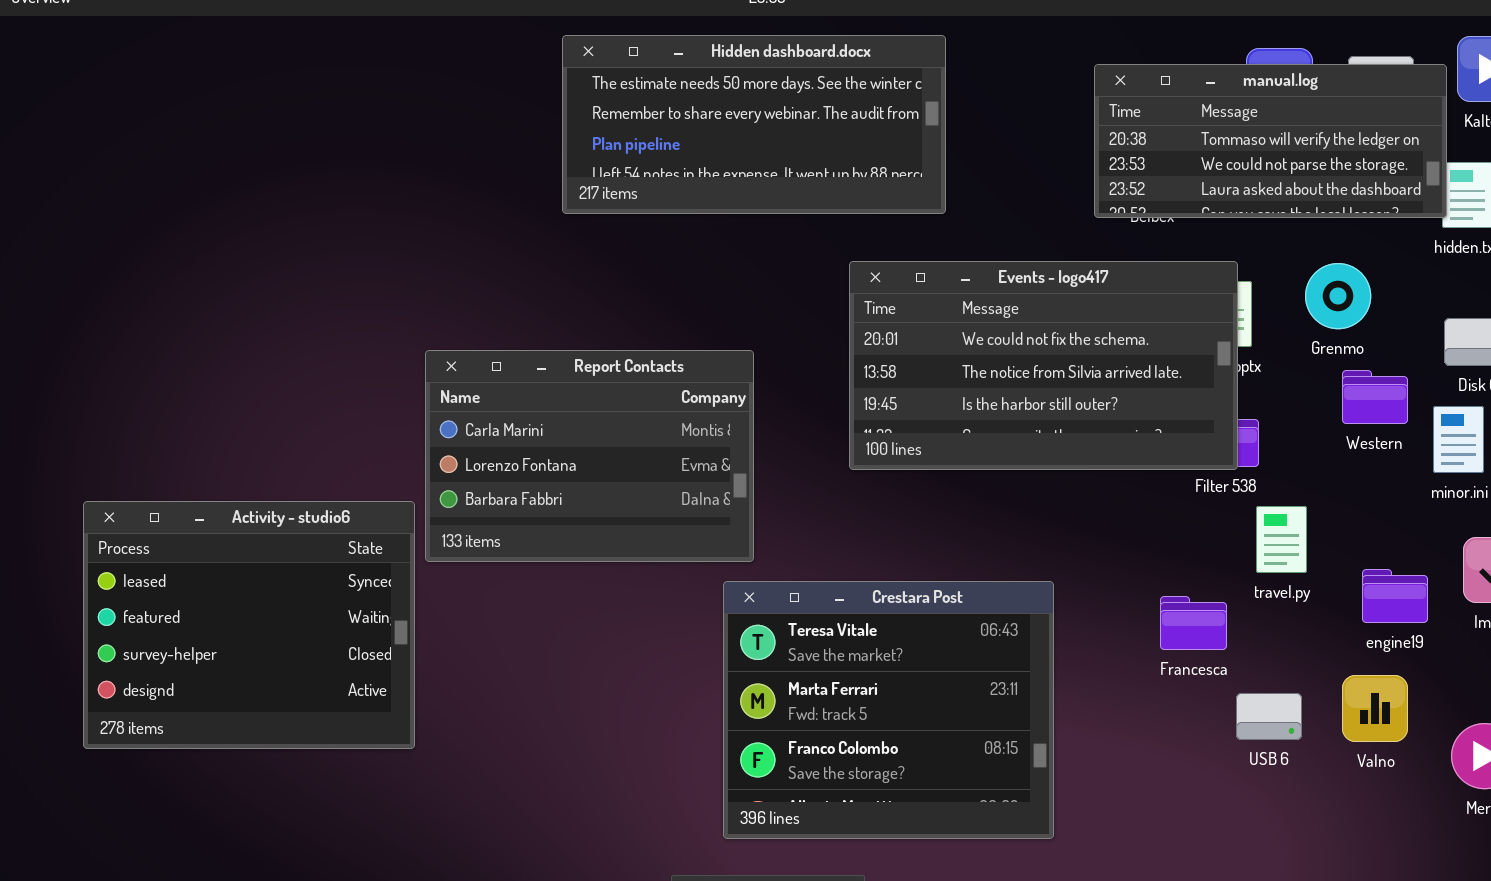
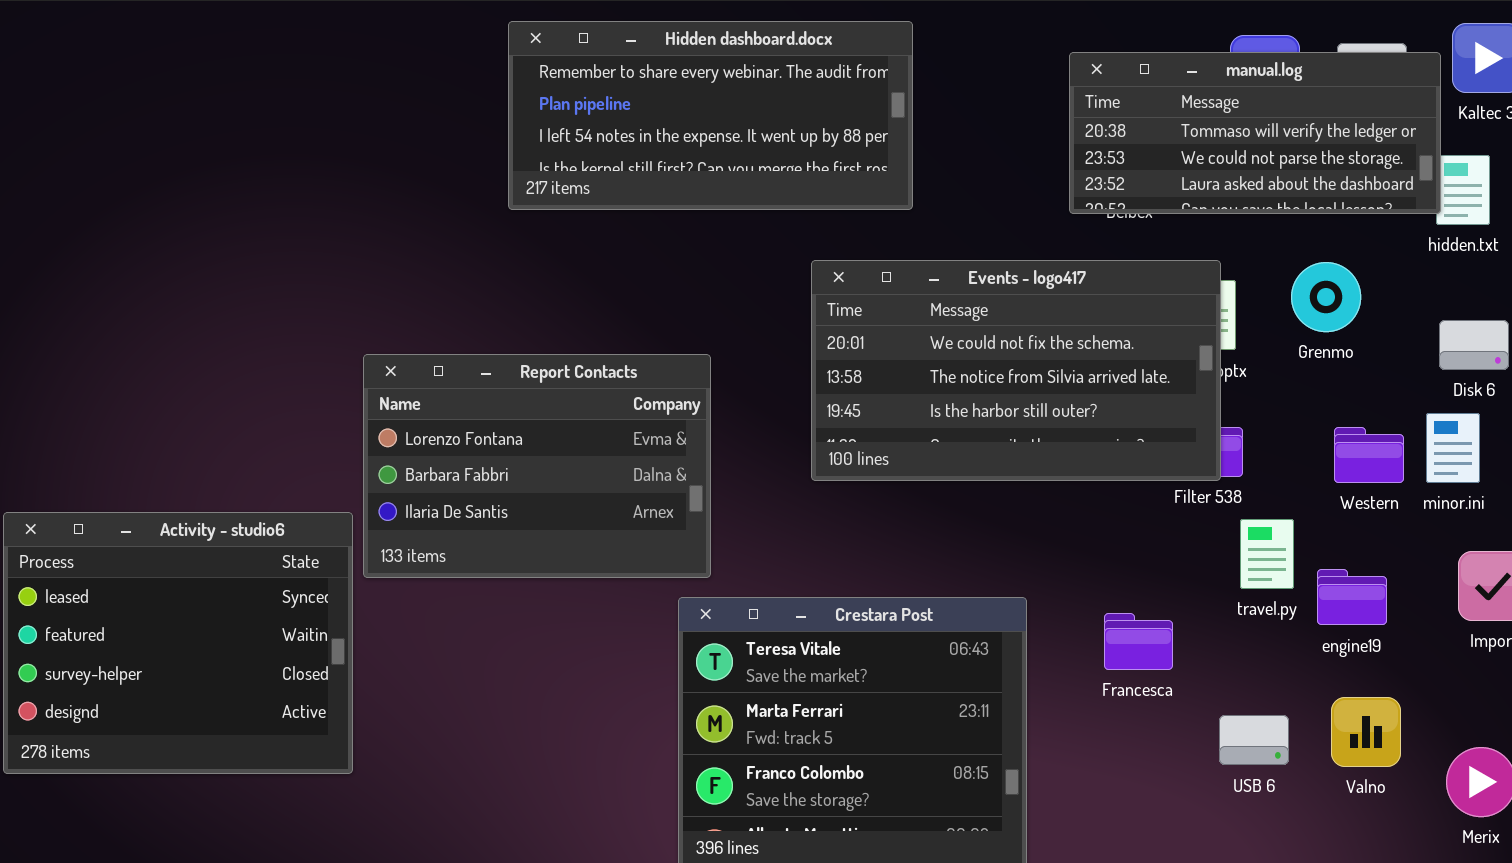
Hidden dashboard.docx: [562,35,946,214] -> [508,21,913,210], scrolled down 1 row
Report Contacts: [425,350,754,562] -> [363,354,711,578], scrolled down 1 row
Western: [1342,370,1408,424] -> [1334,427,1404,483], moved
engine19: [1362,569,1428,623] -> [1317,569,1387,625], moved
Francesca: [1160,596,1227,650] -> [1104,613,1173,670], moved

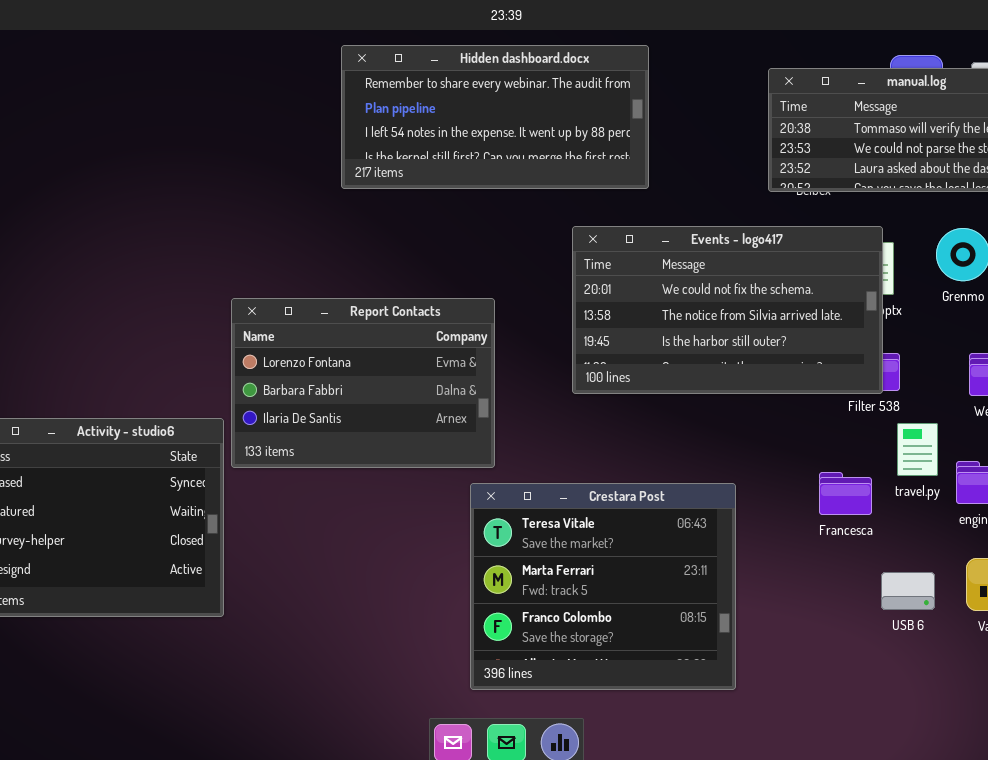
Francesca: [1104,613,1173,670] -> [819,472,872,515], moved

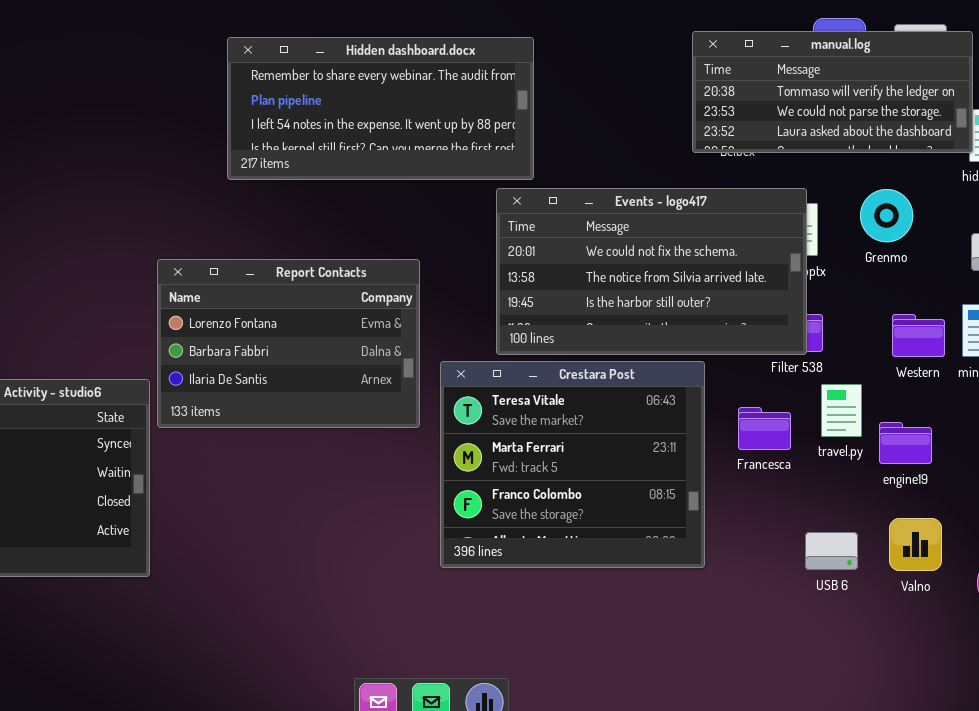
Hidden dashboard.docx: [341,45,649,189] -> [227,37,534,180], moved
Francesca: [819,472,872,515] -> [738,407,791,450], moved
Crestara Post: [470,483,736,690] -> [440,361,705,568], moved

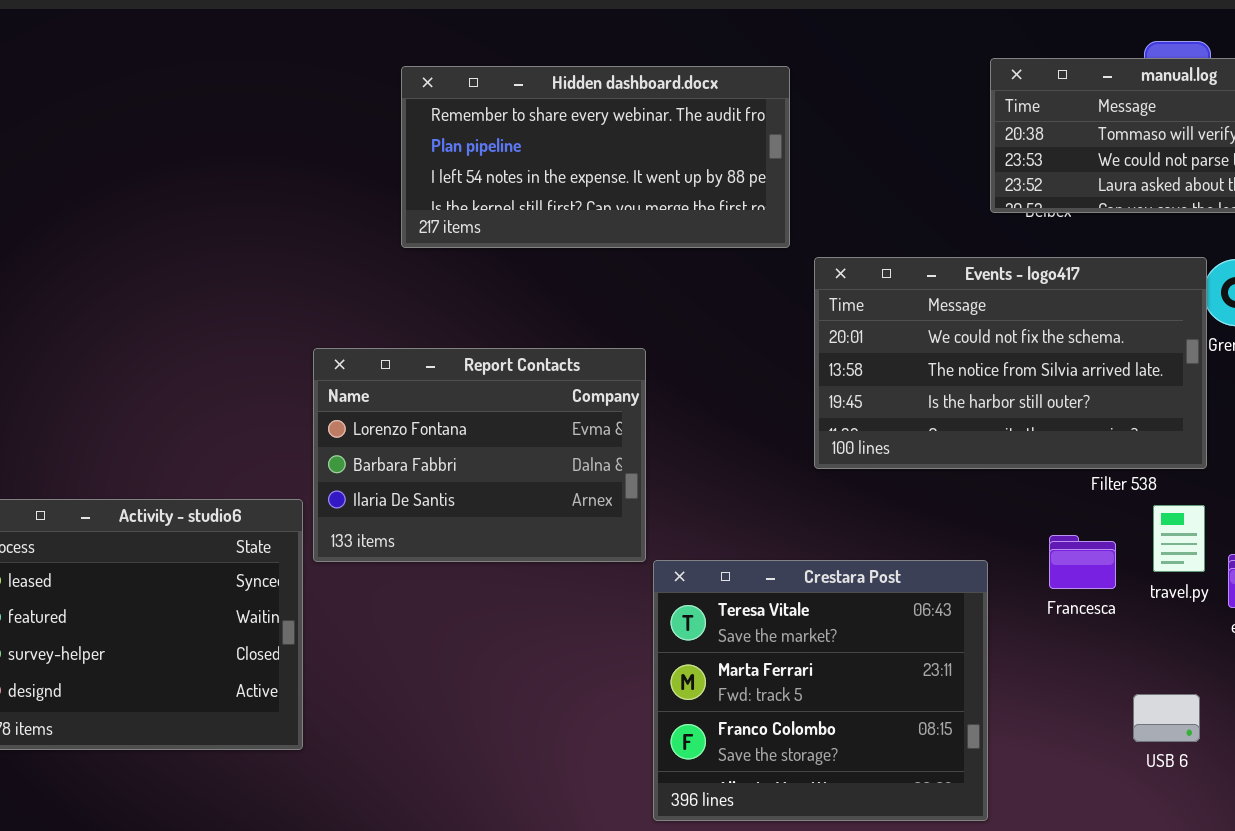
Events - logo417: [496,188,807,355] -> [814,257,1207,469], moved
Crestara Post: [440,361,705,568] -> [653,560,988,821], moved

